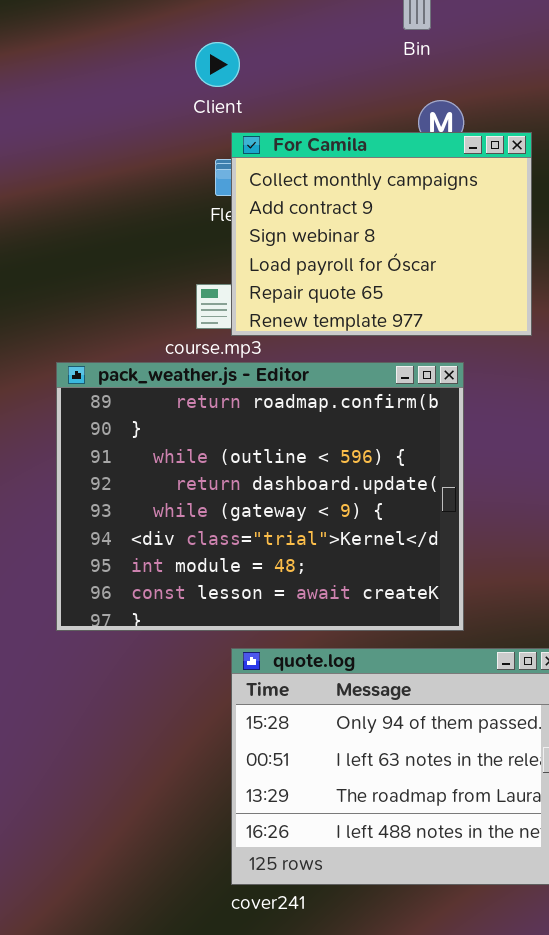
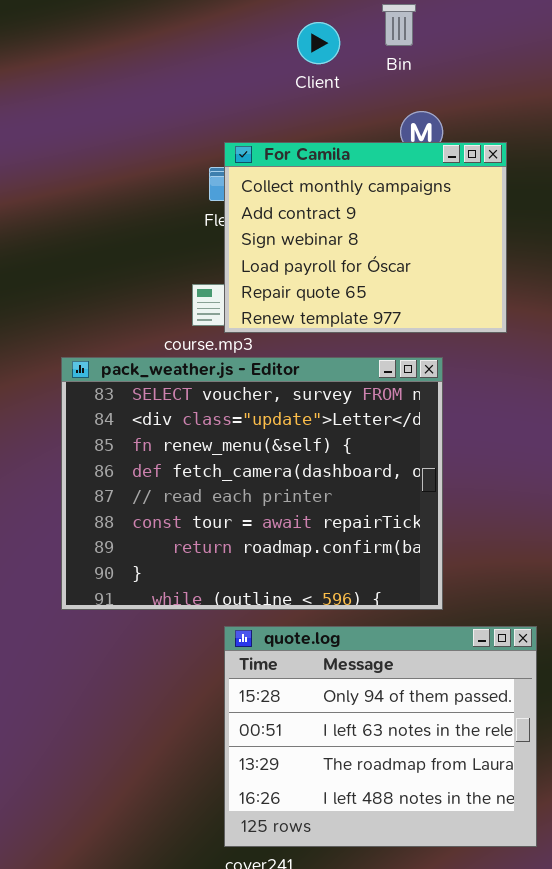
Client: [195,42,240,87] -> [297,22,340,64], moved
pack_weather.js - Editor: [56,362,464,631] -> [61,357,443,610], scrolled up 6 rows

